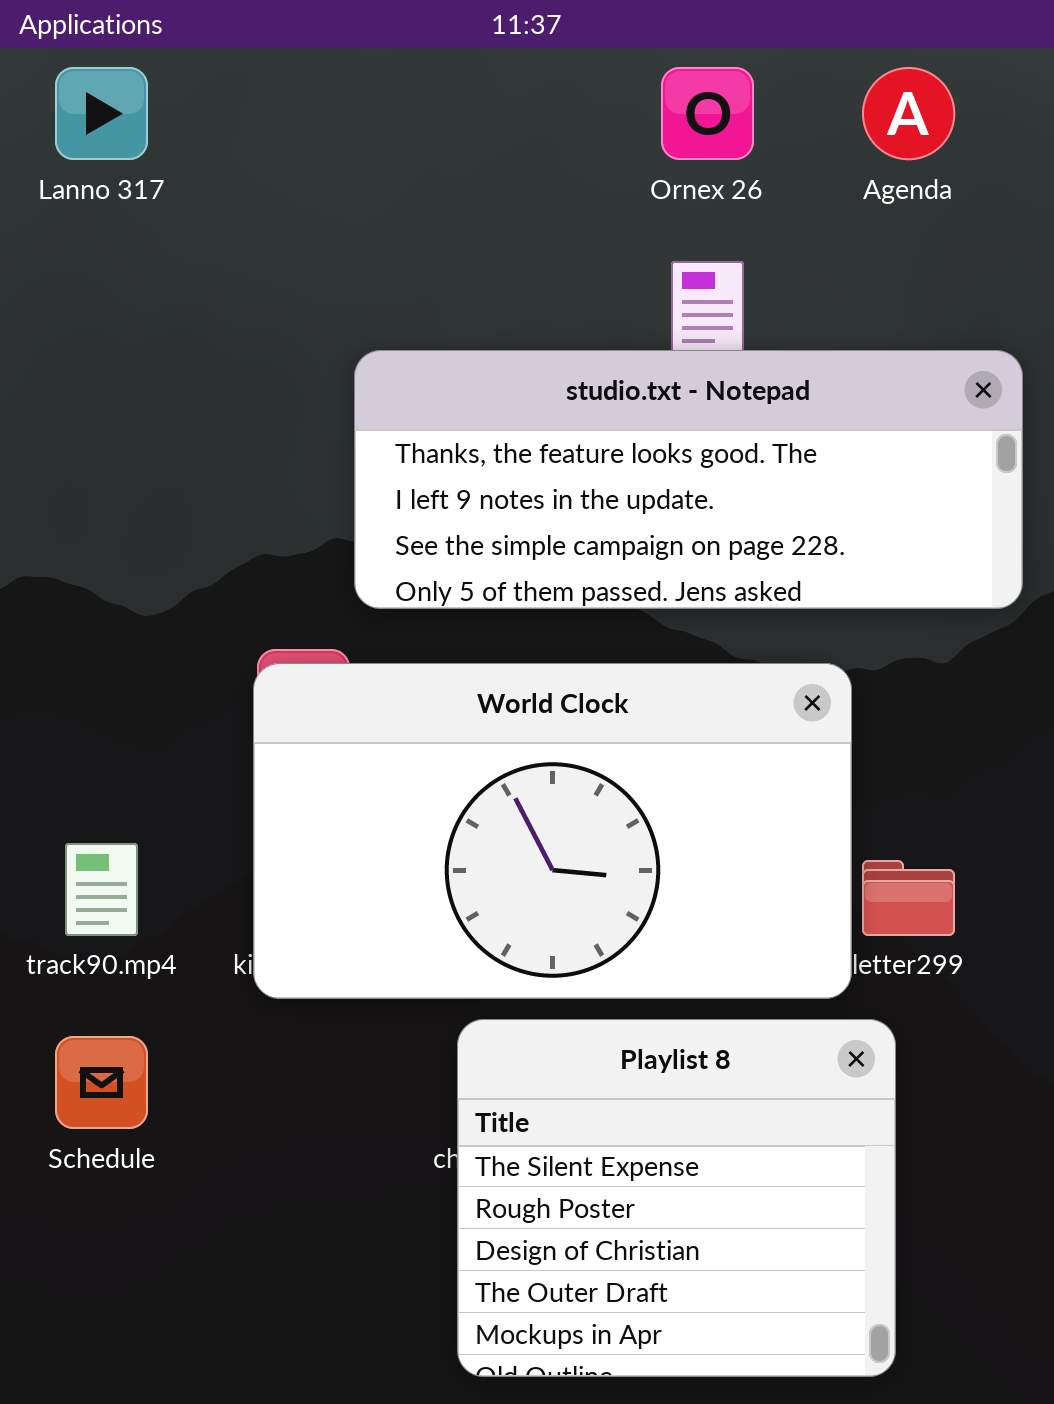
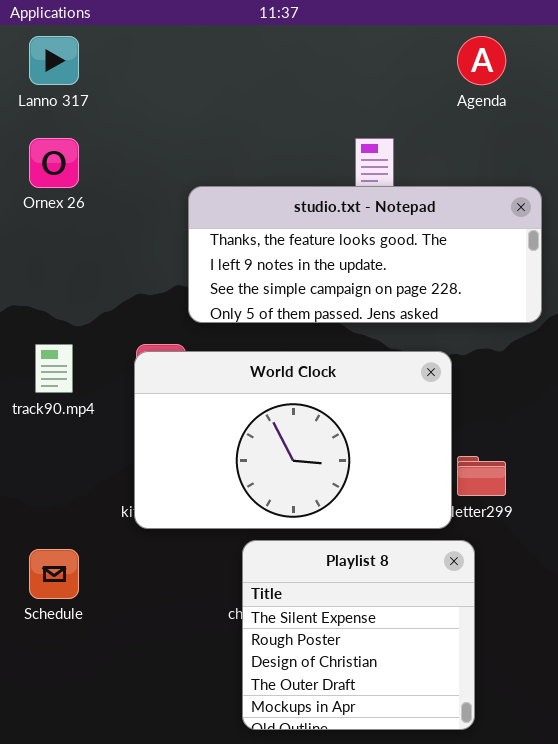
Ornex 26: [661,67,754,160] -> [29,138,79,188], moved
track90.mp4: [65,843,138,936] -> [35,344,73,393], moved

